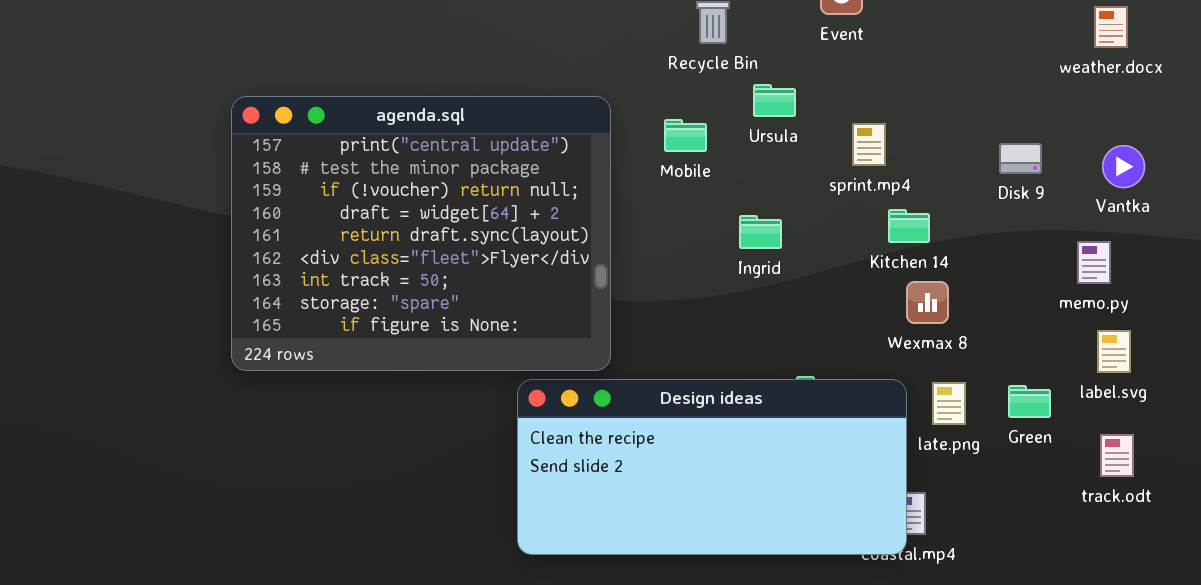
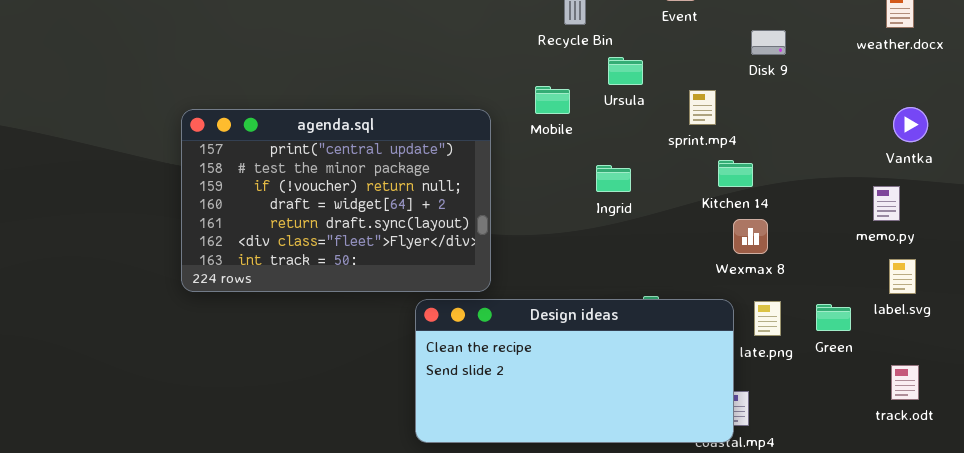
agenda.sql: [231,96,611,371] -> [181,109,491,292], resized
Disk 9: [999,143,1042,174] -> [751,30,786,55], moved
track.odt: [1100,434,1134,477] -> [891,365,919,400], moved

